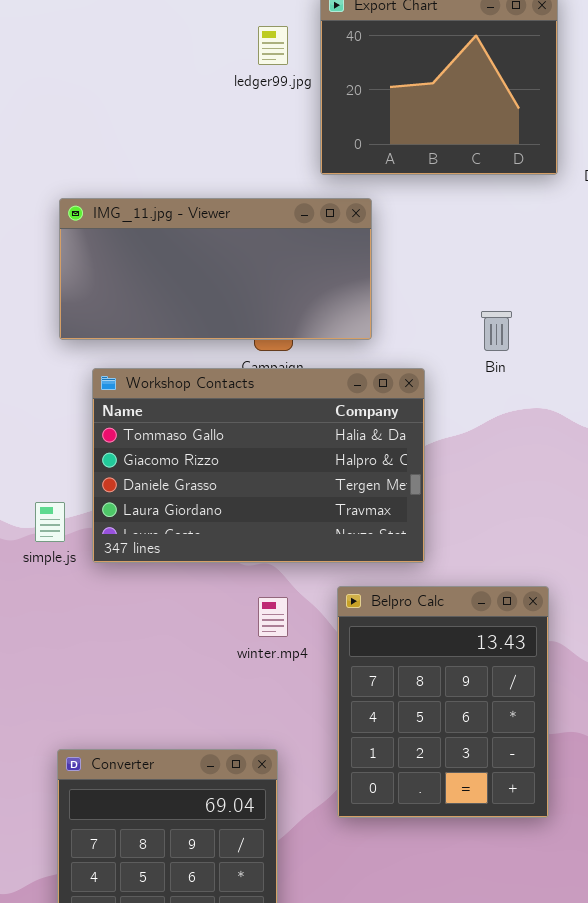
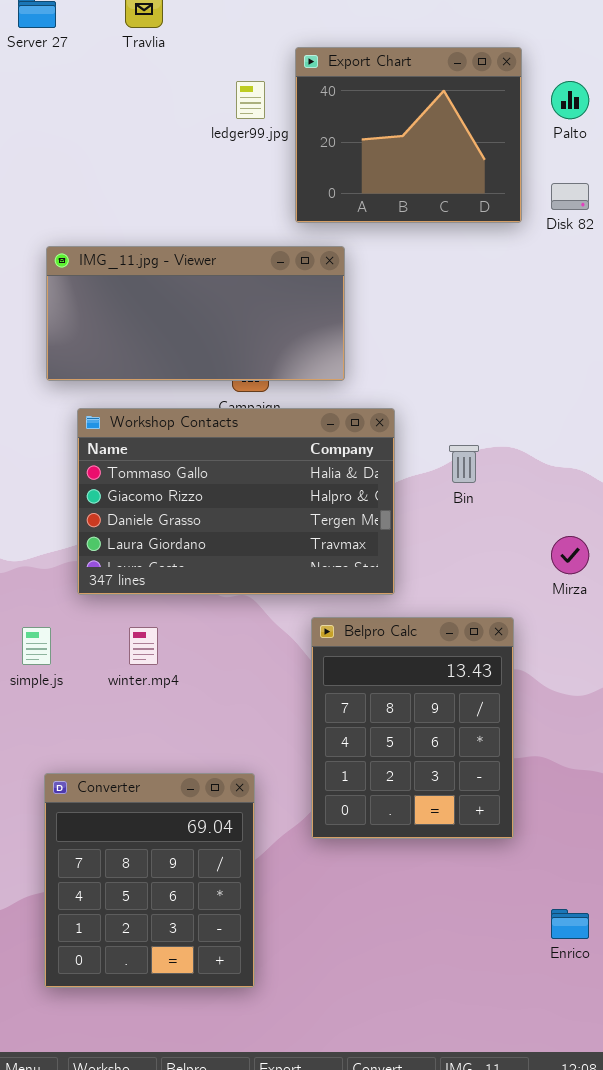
Bin: [481,311,512,351] -> [449,445,479,483], moved
simple.js: [35,502,65,542] -> [22,627,51,665], moved
winter.mp4: [258,597,288,637] -> [129,627,158,665], moved

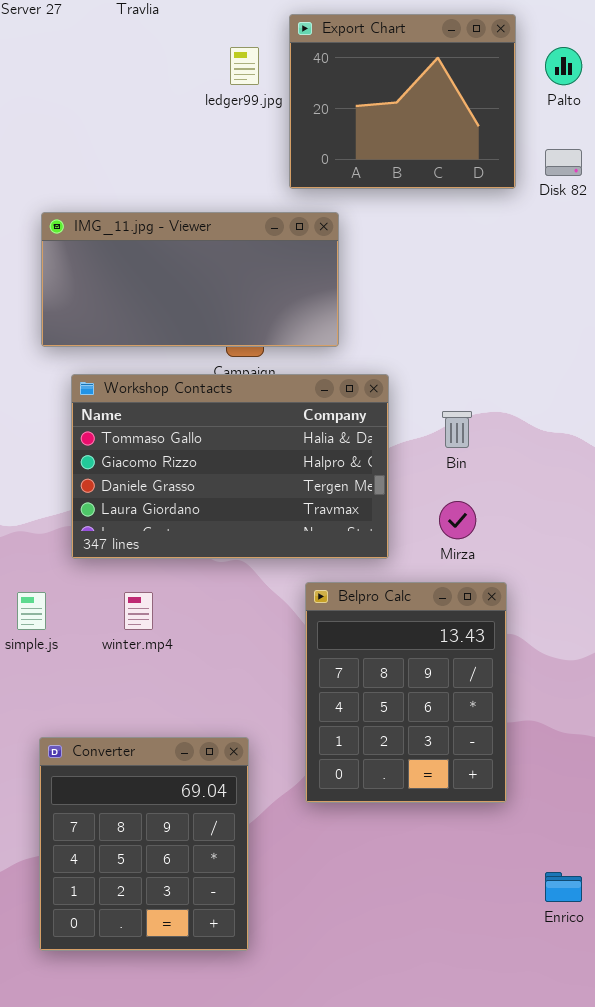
Mirza: [551,536,589,574] -> [439,501,476,539], moved

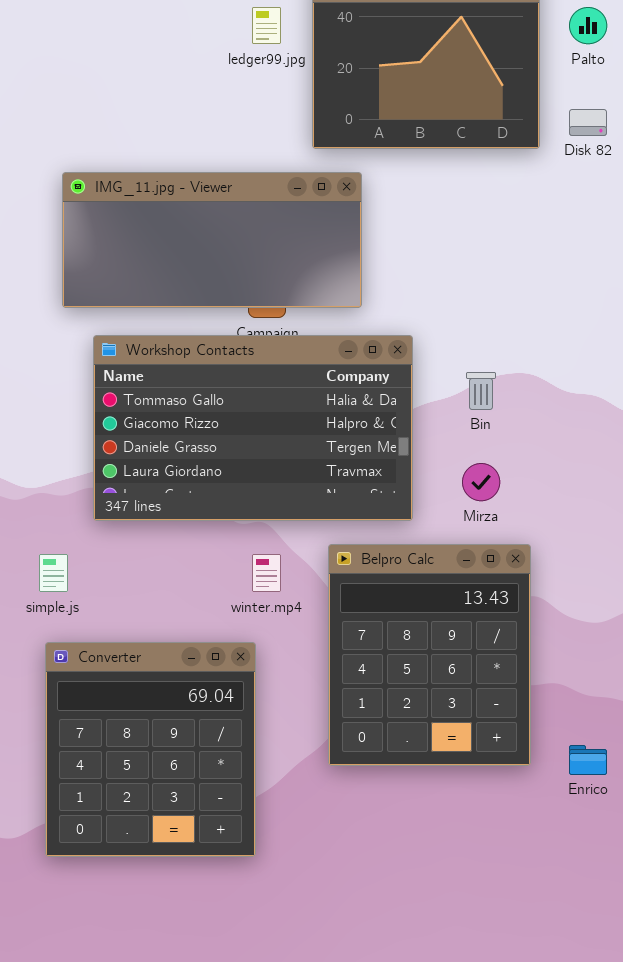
winter.mp4: [124,592,153,630] -> [252,554,281,592], moved
Converter: [39,737,249,951] -> [45,642,256,857], moved
Enrico: [545,872,582,902] -> [569,745,607,775], moved

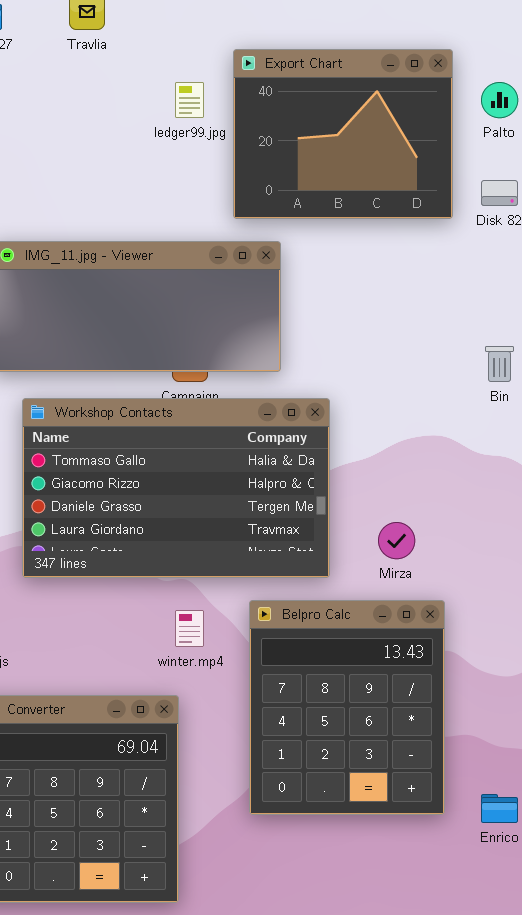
Bin: [466,372,496,410] -> [485,346,514,382], moved

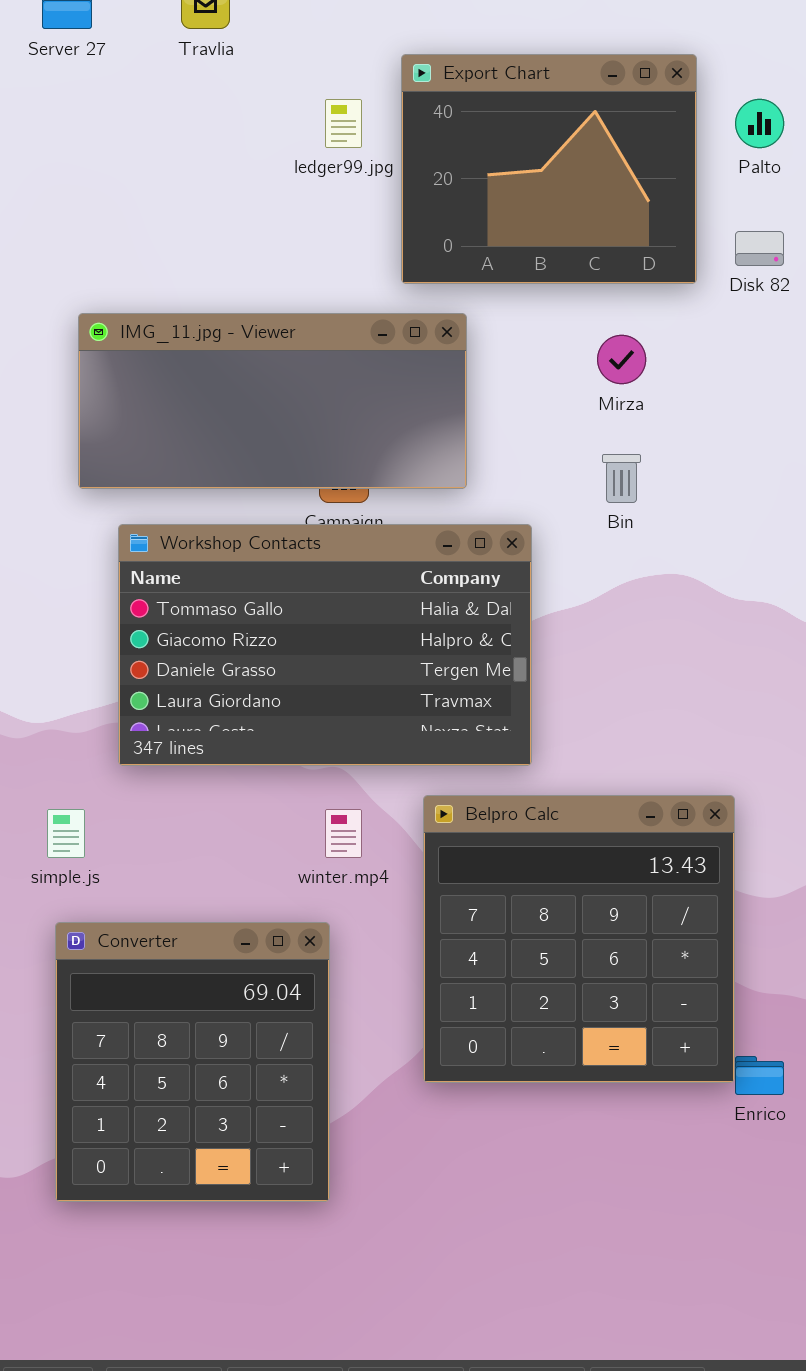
Bin: [485,346,514,382] -> [602,454,641,503], moved
Mirza: [378,522,415,559] -> [597,335,646,384], moved
Belpro Calc: [249,600,445,815] -> [423,795,735,1083], resized

